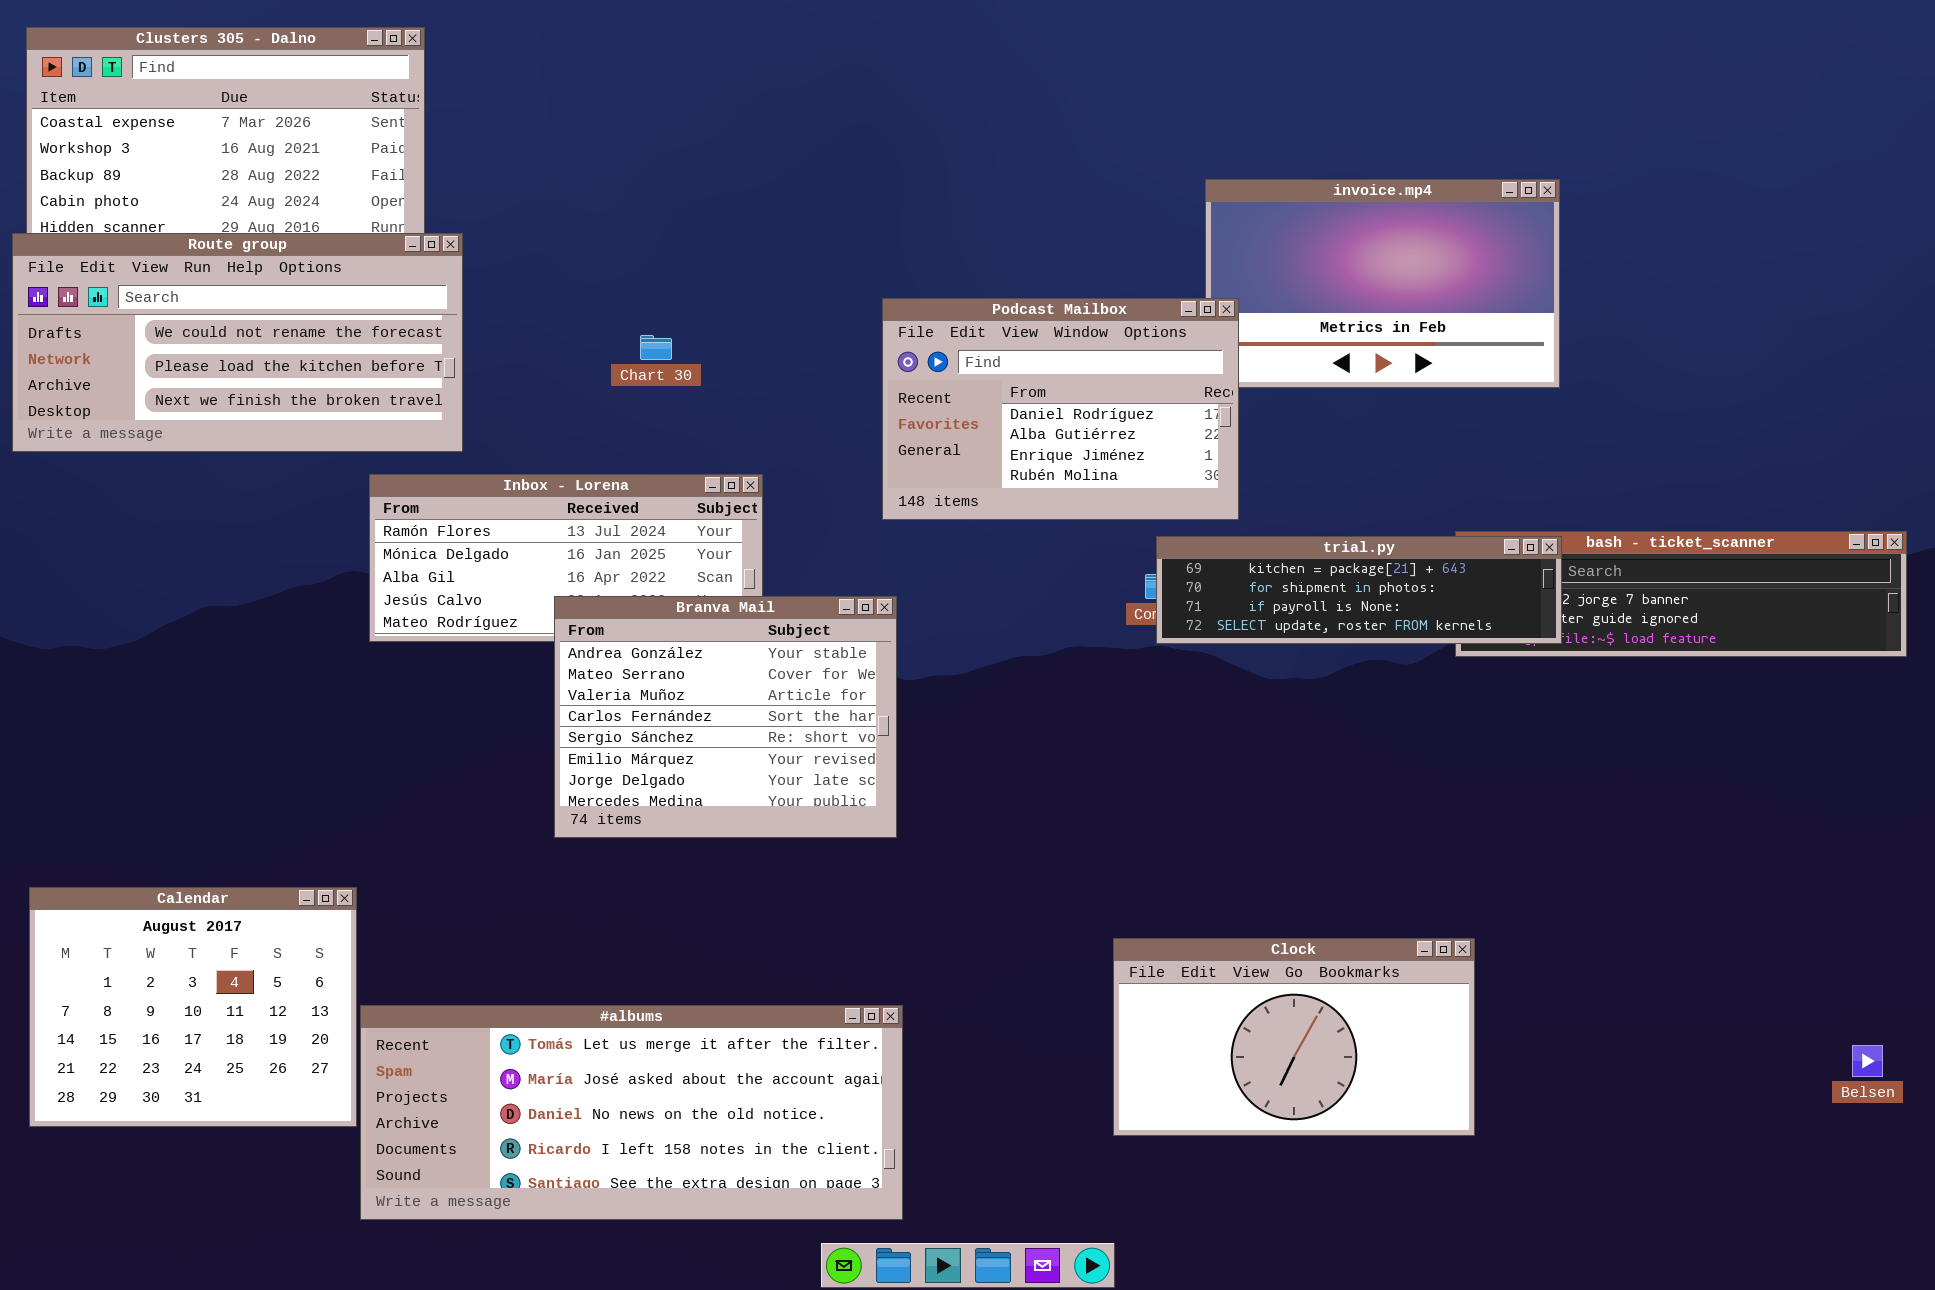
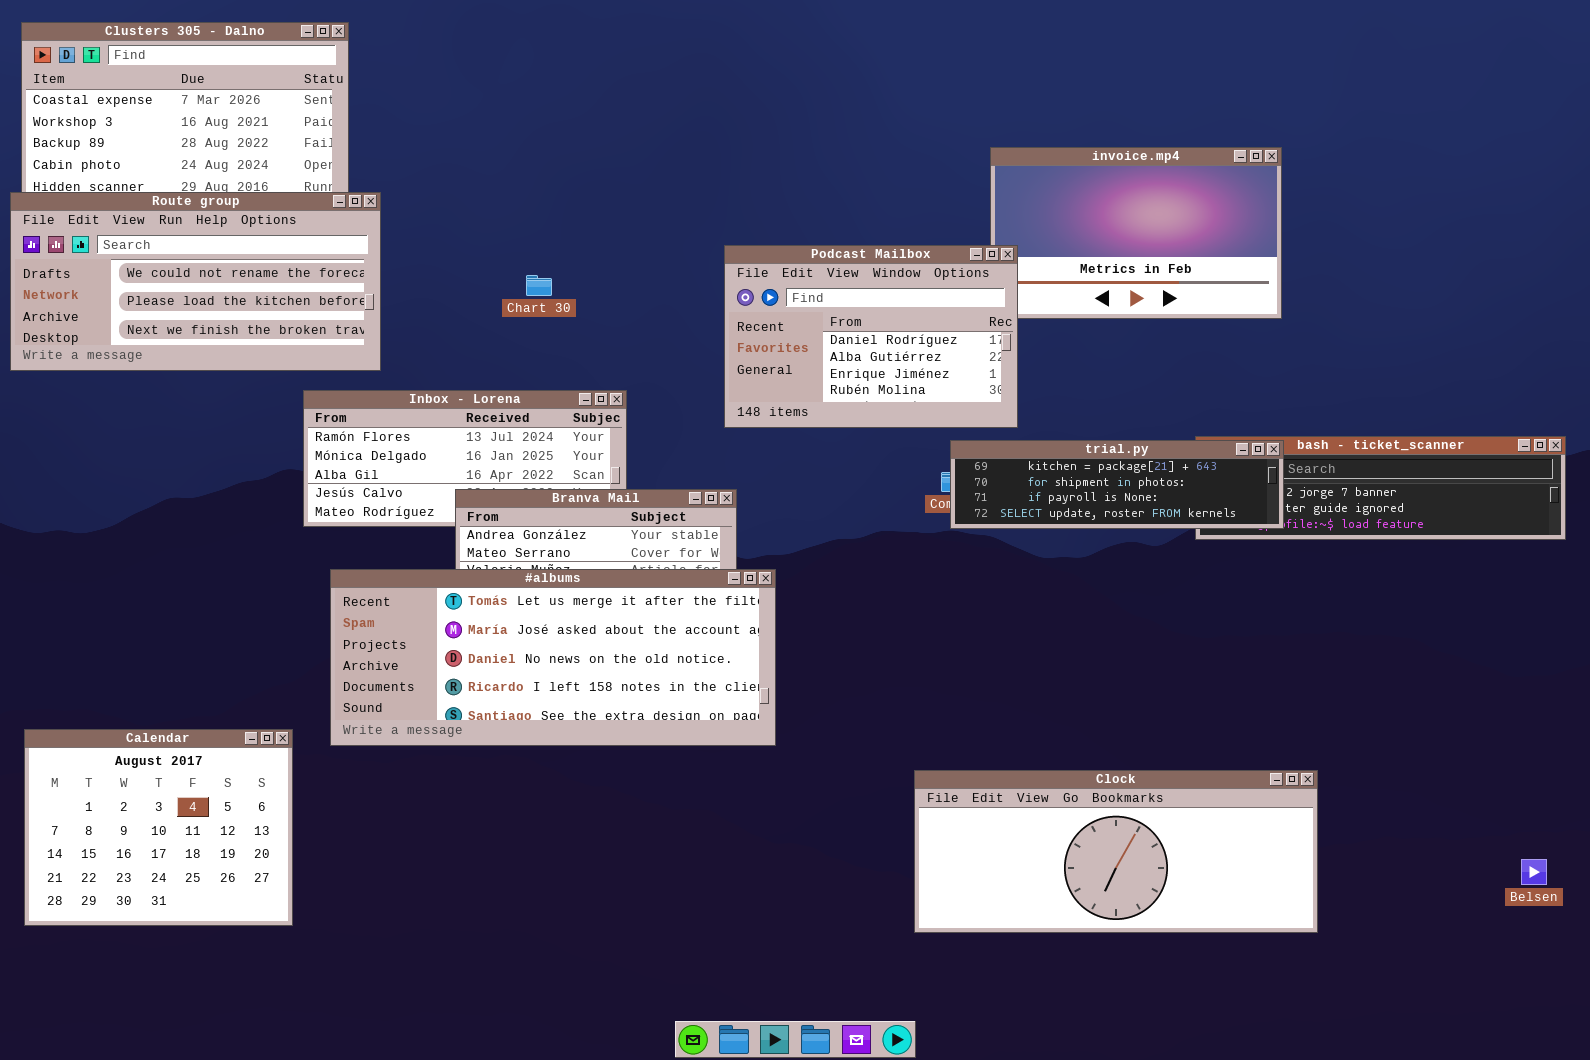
Clock: [1113,938,1475,1136] -> [914,770,1318,933], resized
#albums: [360,1005,903,1220] -> [330,569,776,746], moved

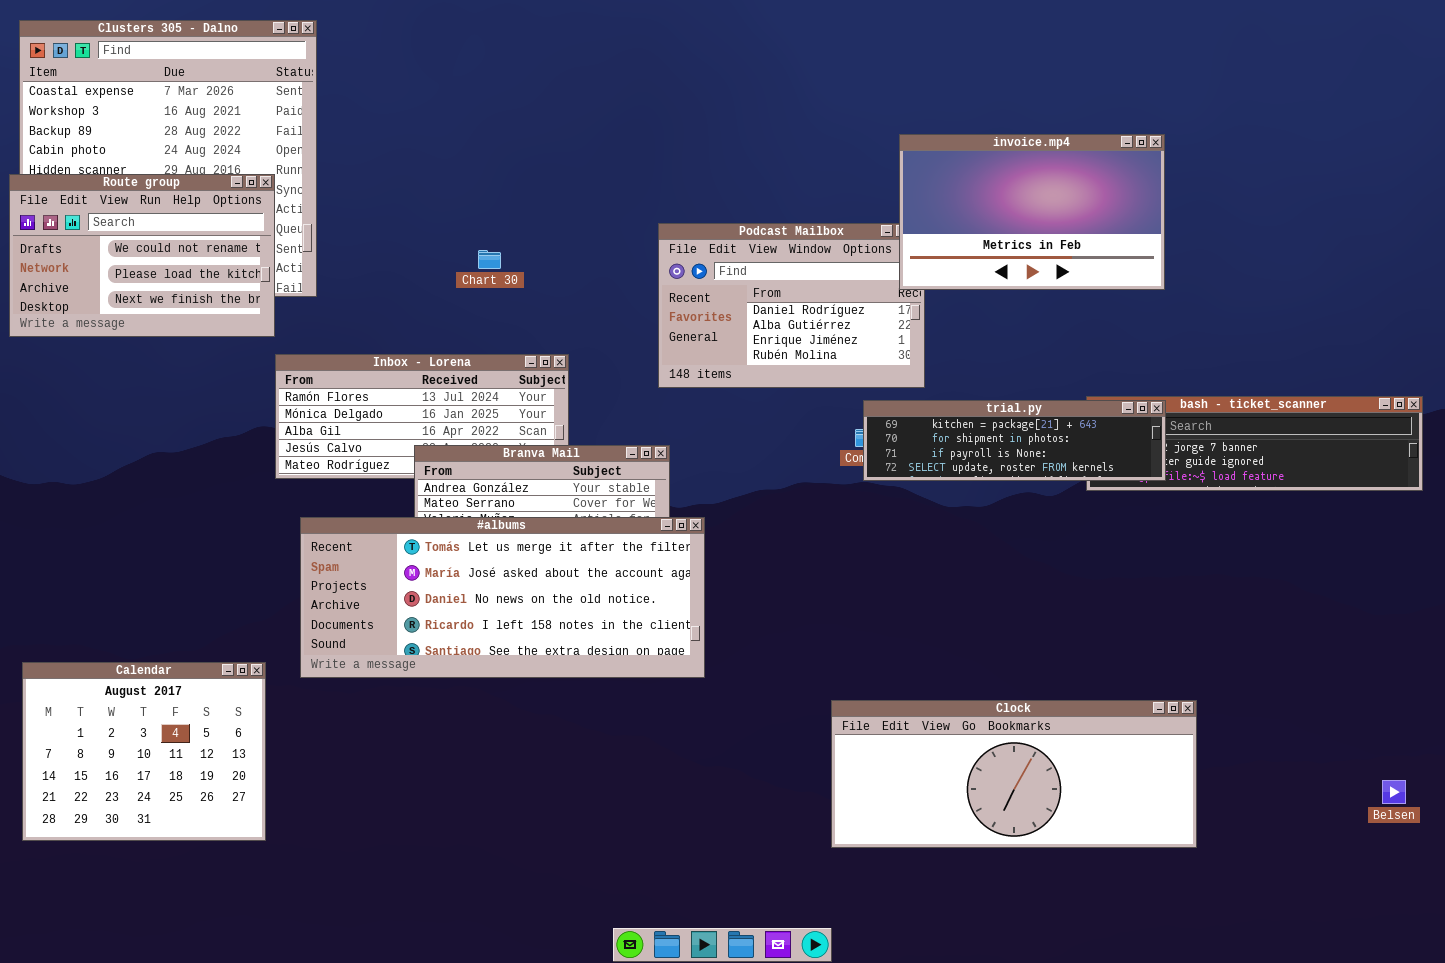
invoice.mp4: [990,147,1282,319] -> [899,134,1165,290], raised
Route group: [10,192,381,371] -> [9,174,275,337], resized

